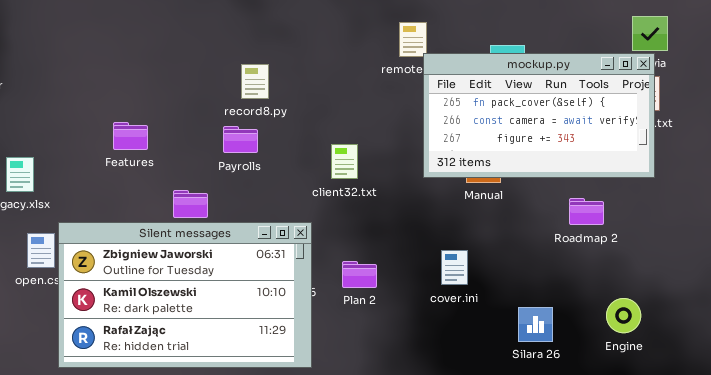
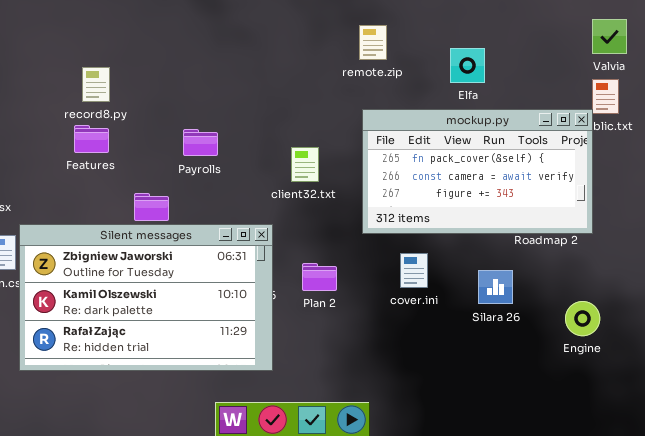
mockup.py: [423,53,655,178] -> [362,109,593,234], moved
record8.py: [241,64,269,99] -> [82,67,110,102], moved
Silara 26: [518,307,553,342] -> [478,270,513,304], moved

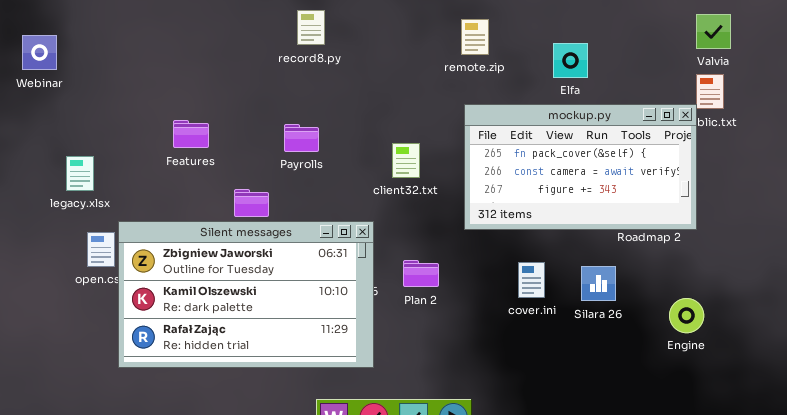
record8.py: [82,67,110,102] -> [297,10,325,45], moved
cover.ini: [400,253,428,288] -> [518,262,545,298], moved

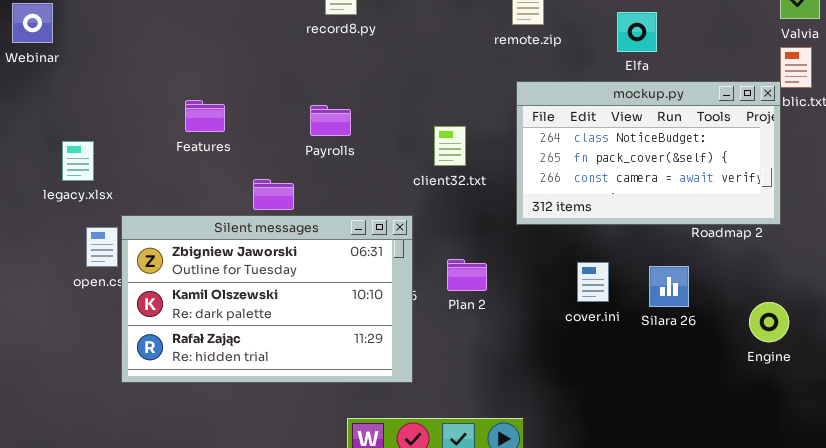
mockup.py: [464,104,697,230] -> [516,81,781,225], scrolled up 1 row

